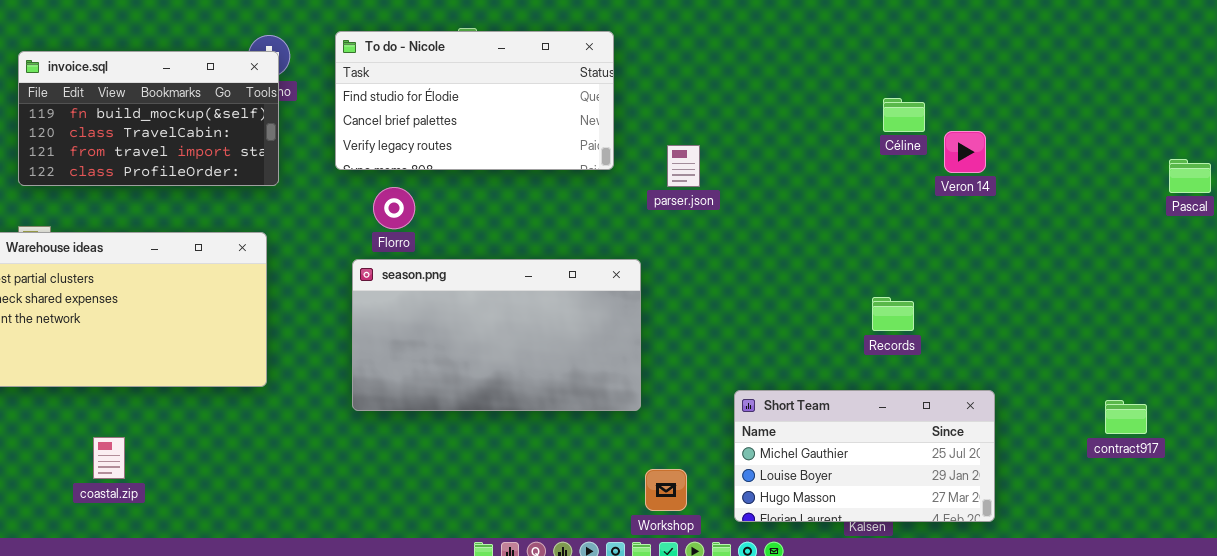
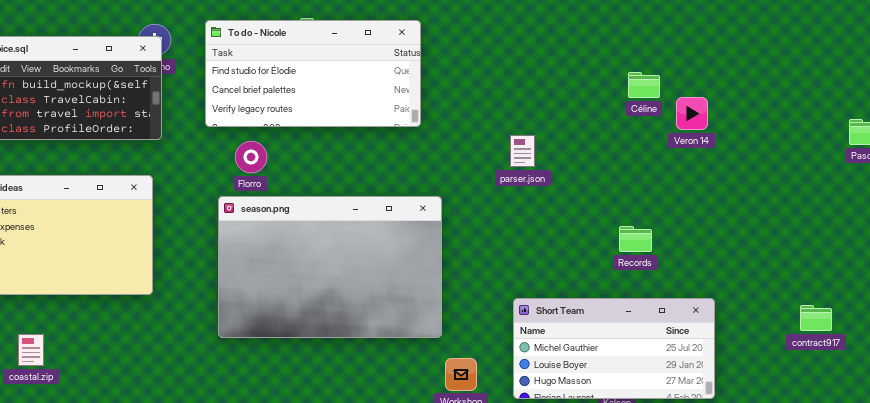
parser.json: [667,145,700,187] -> [510,135,535,167], moved
season.png: [352,259,641,411] -> [218,196,442,338], resized

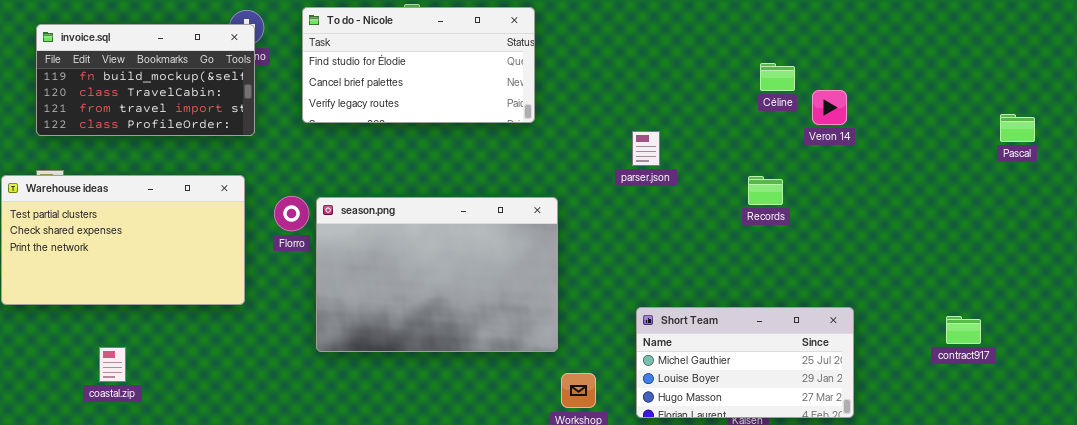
Florro: [235,141,267,173] -> [274,196,309,231], moved
Records: [619,226,652,252] -> [748,176,783,205], moved

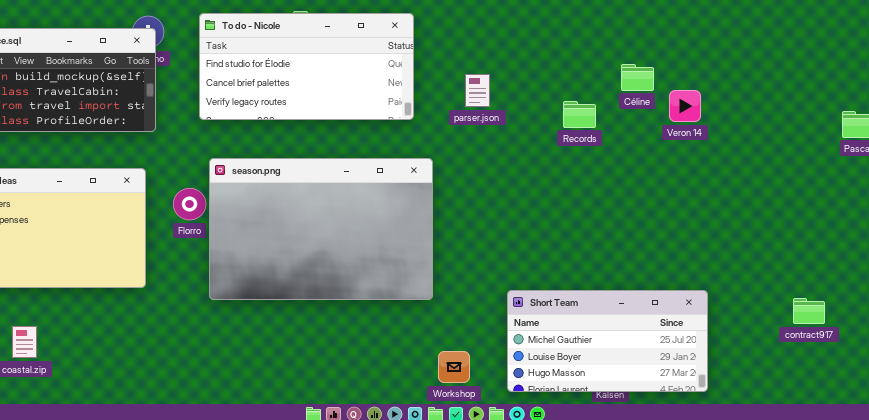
parser.json: [632,131,660,166] -> [465,74,490,107], moved
Records: [748,176,783,205] -> [563,101,596,128], moved
season.png: [316,197,558,352] -> [209,158,433,300], moved

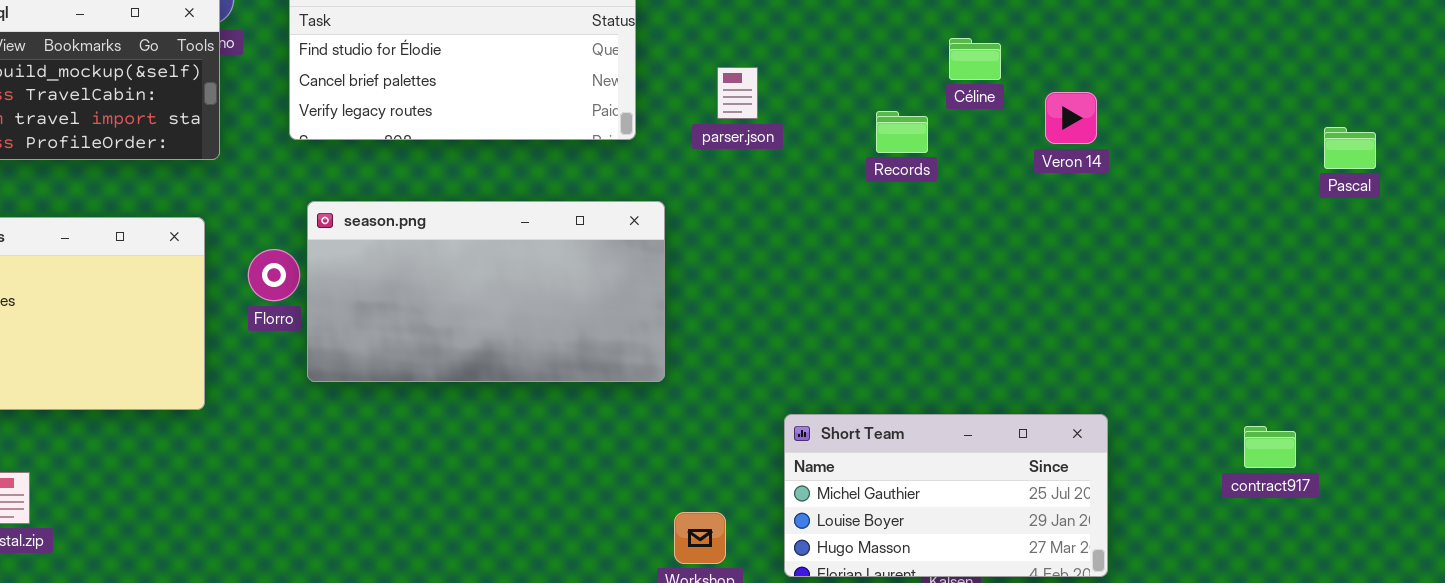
Céline: [621,64,654,91] -> [949,38,1001,80], moved
season.png: [209,158,433,300] -> [307,201,665,382], resized

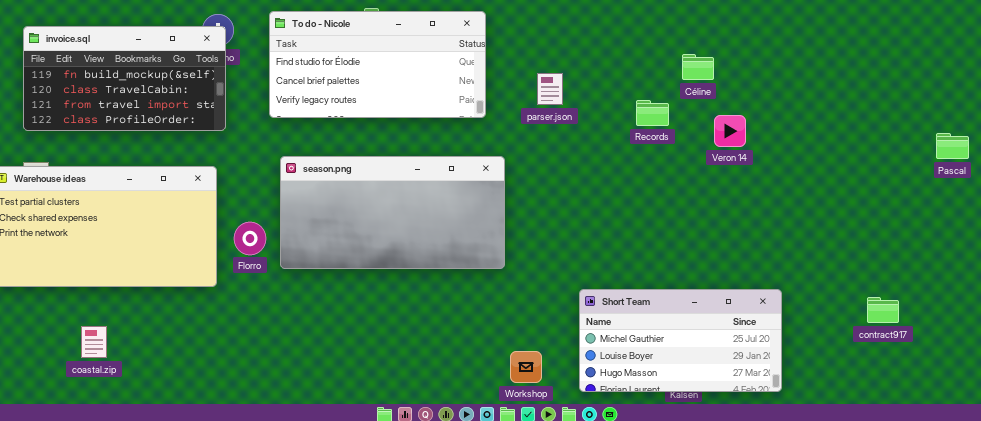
Veron 14: [1045,92,1097,144] -> [714,115,746,147], moved
Pascal: [1324,127,1376,169] -> [936,133,969,159], moved
Florro: [248,249,300,301] -> [234,222,266,255], moved

